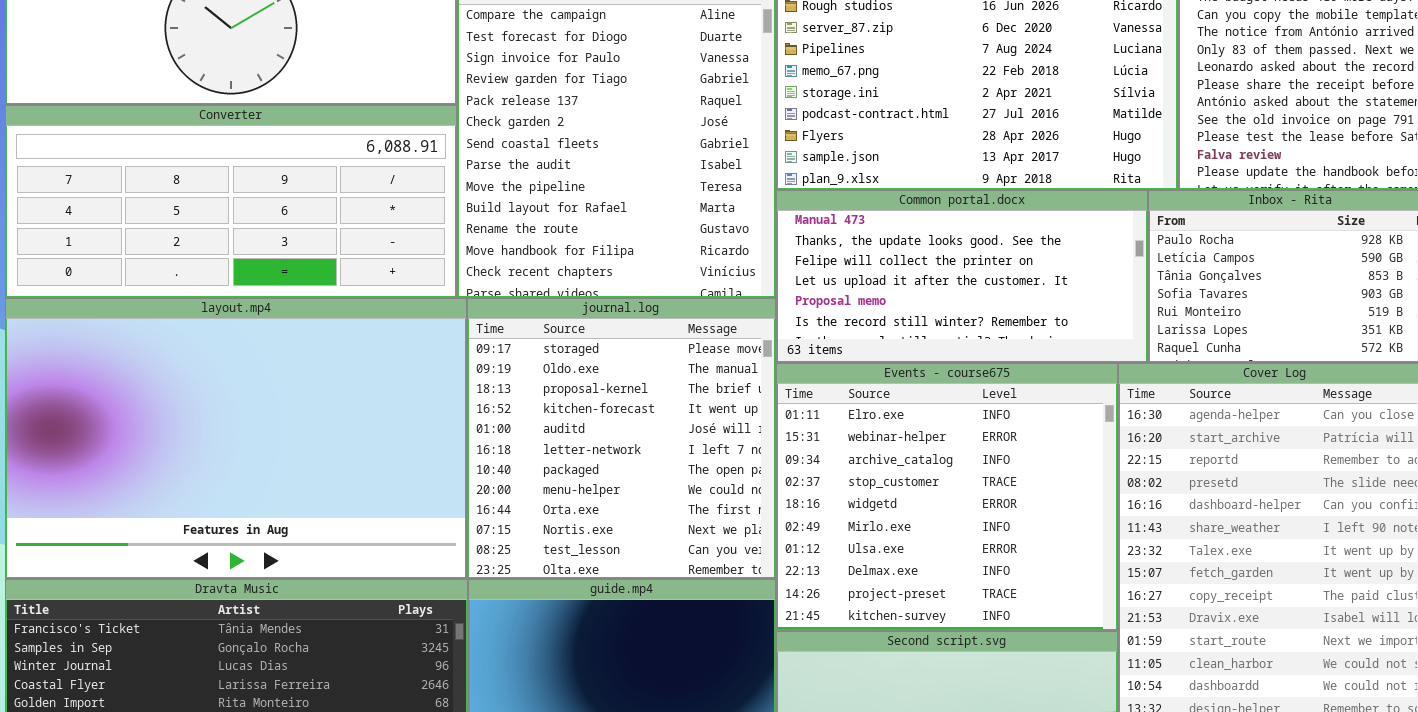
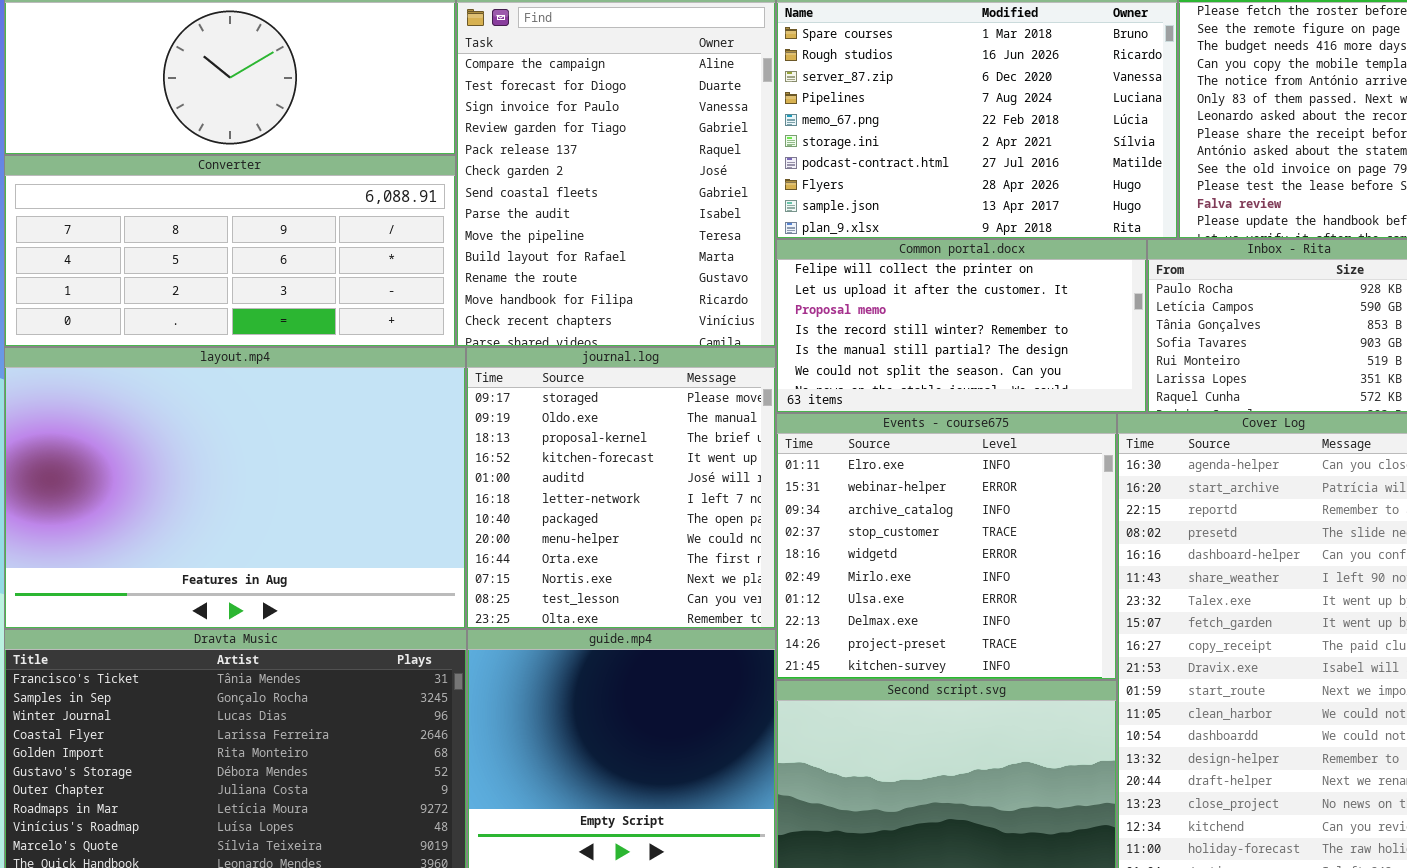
Common portal.docx: [776,190,1148,363] -> [776,239,1147,413], scrolled down 2 rows

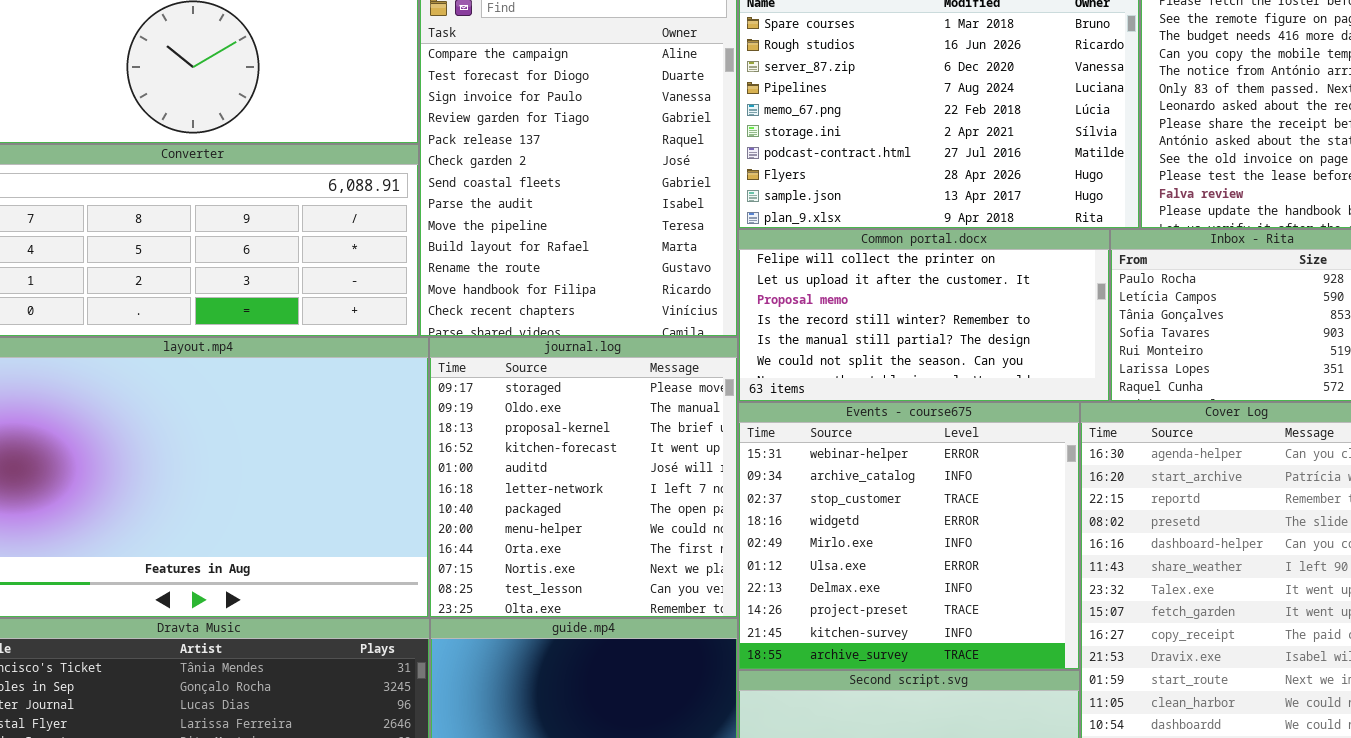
Events - course675: [776,413,1117,680] -> [738,402,1080,670], scrolled down 1 row

